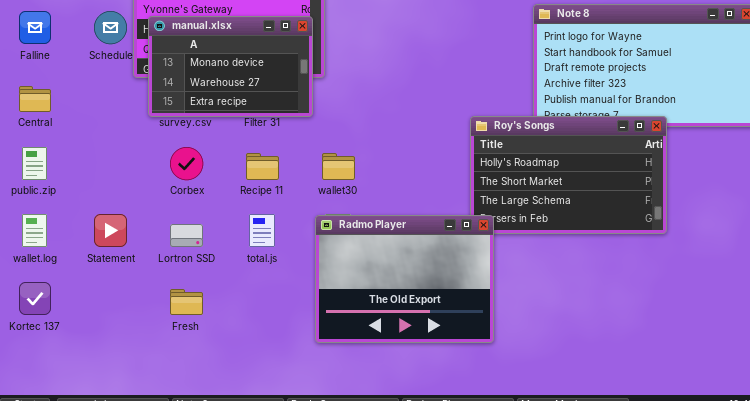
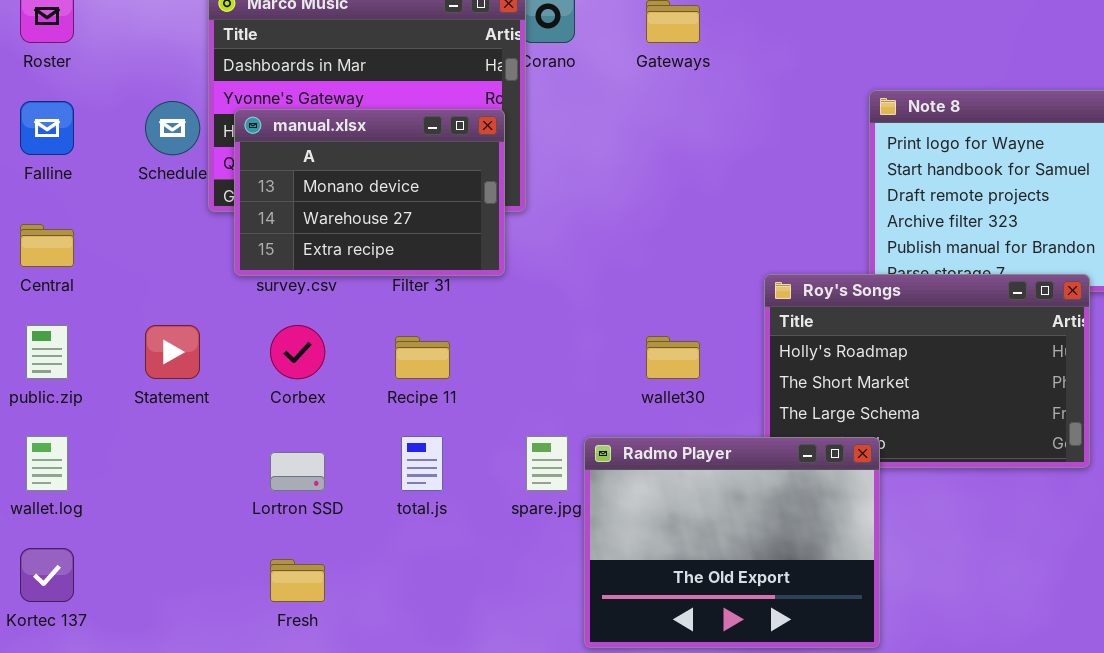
wallet30: [322,153,355,180] -> [646,336,700,379], moved
Statement: [94,214,127,247] -> [145,325,200,379], moved
Radmo Player: [315,215,494,343] -> [584,437,880,648], moved

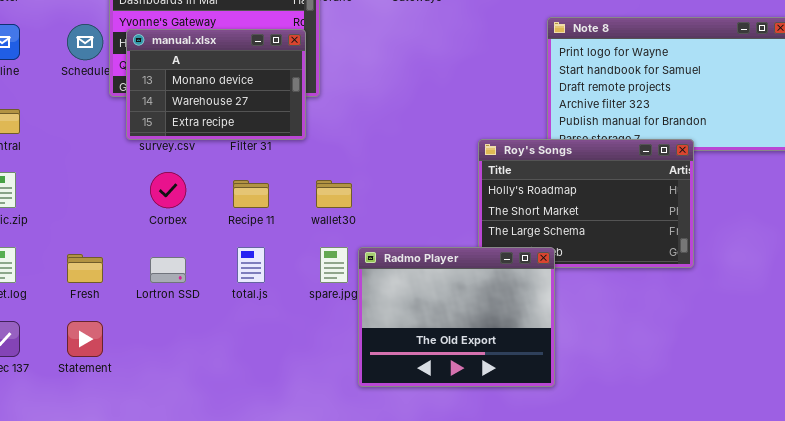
Statement: [145,325,200,379] -> [67,321,103,357], moved
wallet30: [646,336,700,379] -> [316,180,352,208], moved
Fresh: [270,559,325,602] -> [67,254,103,283], moved

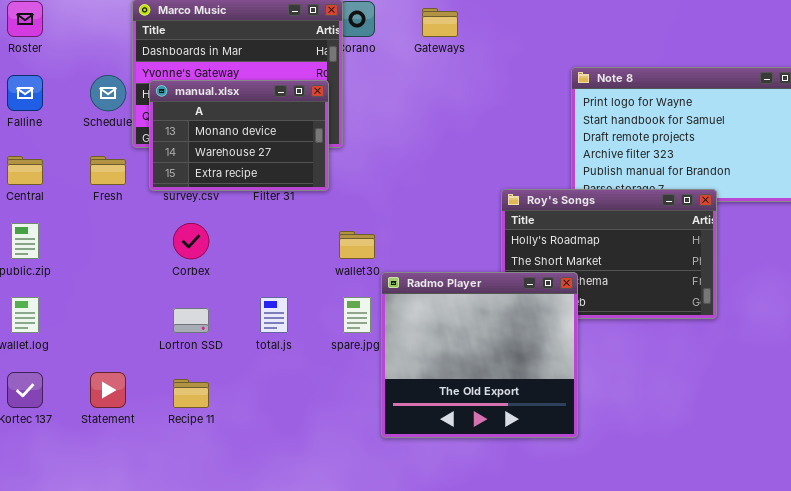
Recipe 11: [233,180,269,208] -> [173,379,209,408], moved
Radmo Player: [358,247,555,387] -> [381,272,578,438], resized
Fresh: [67,254,103,283] -> [90,156,126,185], moved

